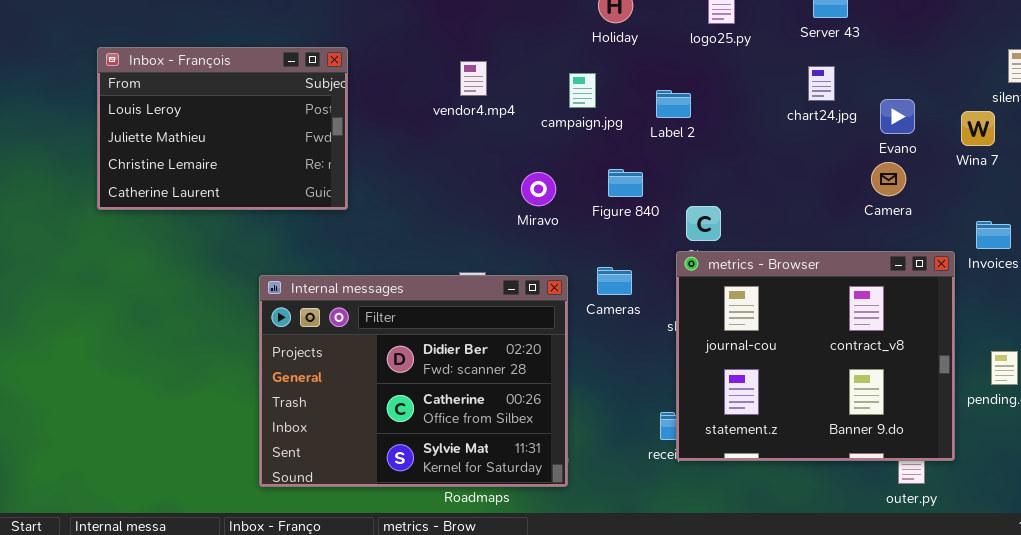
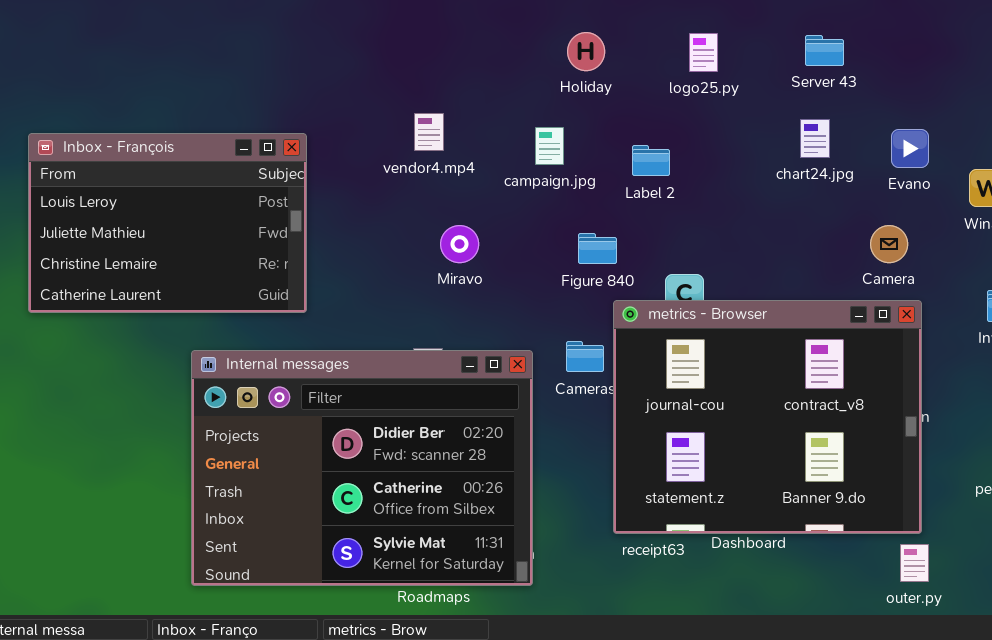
Inbox - François: [97,47,348,210] -> [28,133,307,313], moved
Evano: [880,99,915,134] -> [891,129,929,168], moved
Miravo: [521,172,556,206] -> [440,225,479,263], moved
metrics - Browser: [676,251,955,461] -> [613,300,922,534], moved

